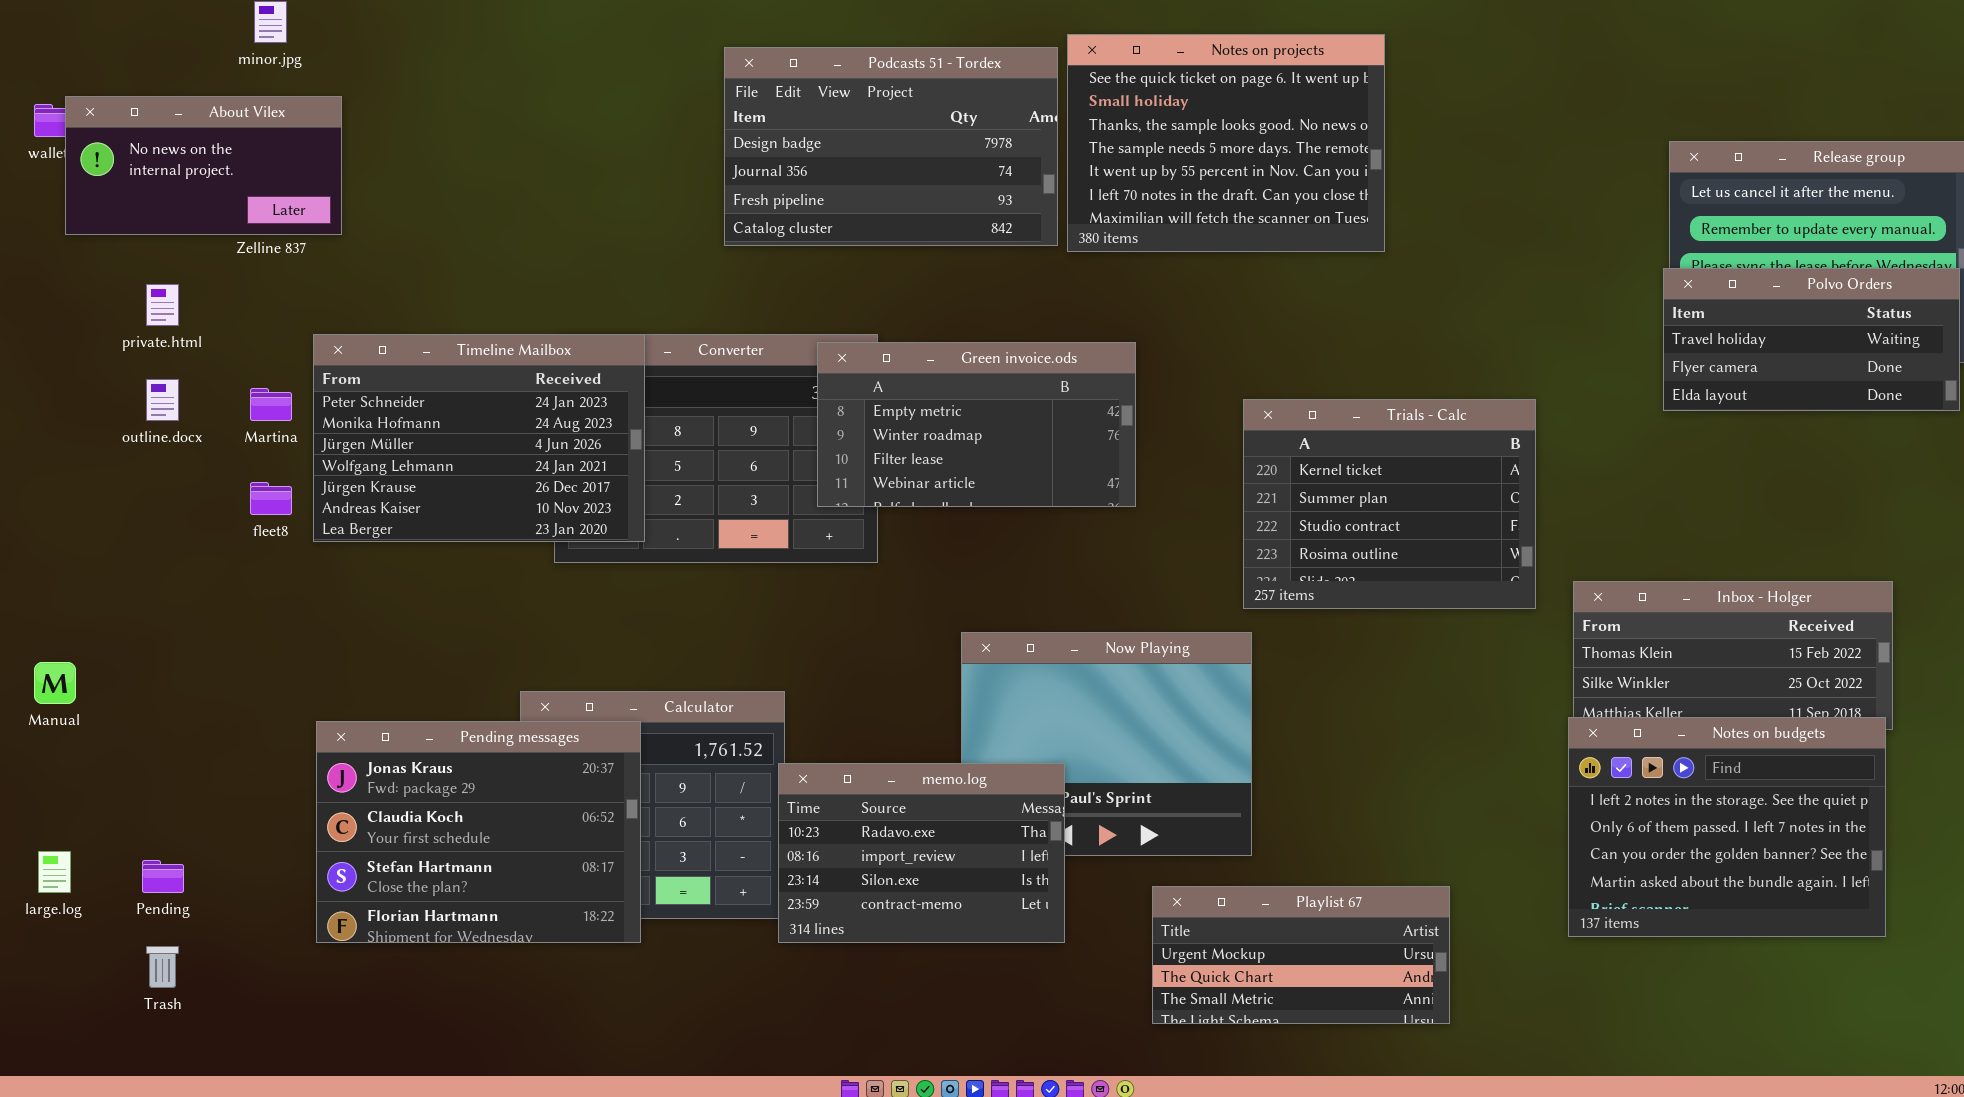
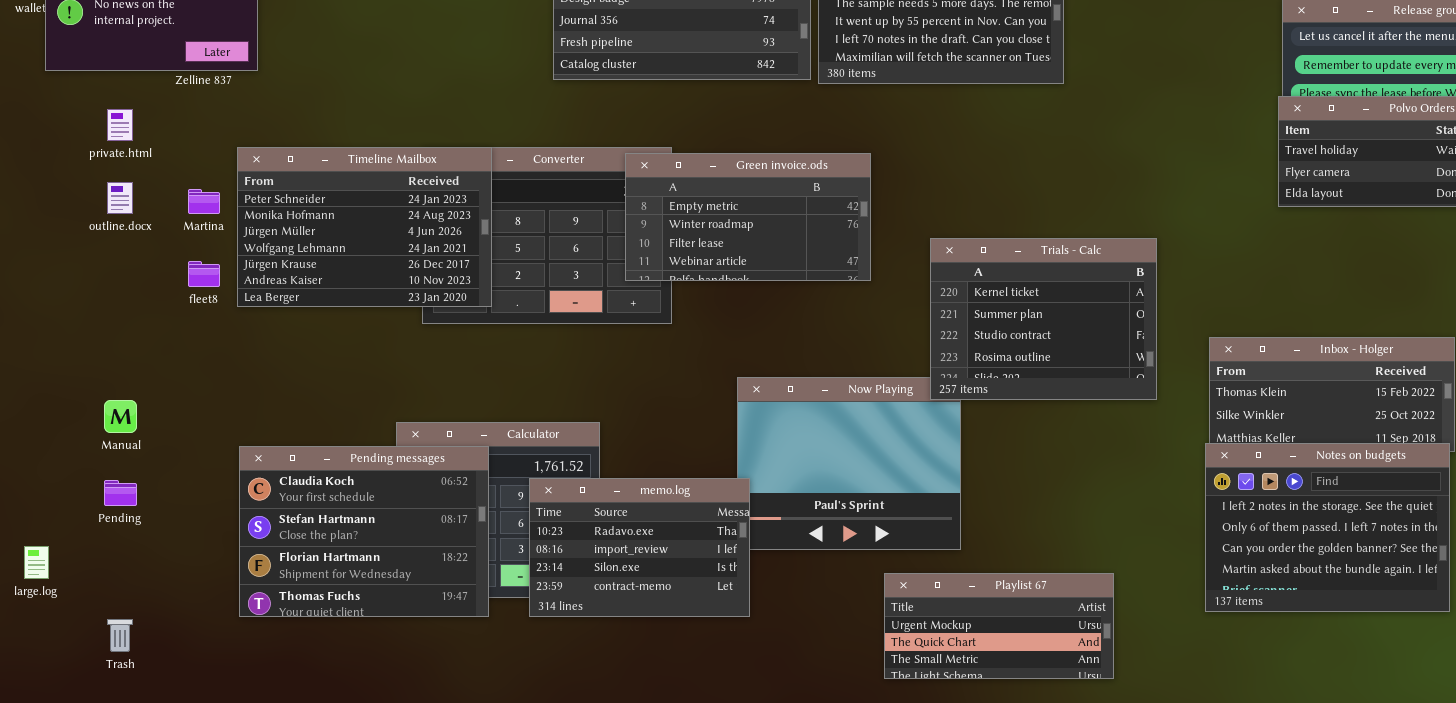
Trials - Calc: [1243,399,1536,609] -> [930,238,1157,400], moved
Manual: [34,662,76,704] -> [104,400,137,433], moved
Pending messages: [316,721,641,943] -> [239,446,489,617], scrolled down 1 row
memo.log: [778,763,1065,943] -> [529,478,750,617], moved
Pending: [142,860,184,893] -> [104,480,137,506], moved

